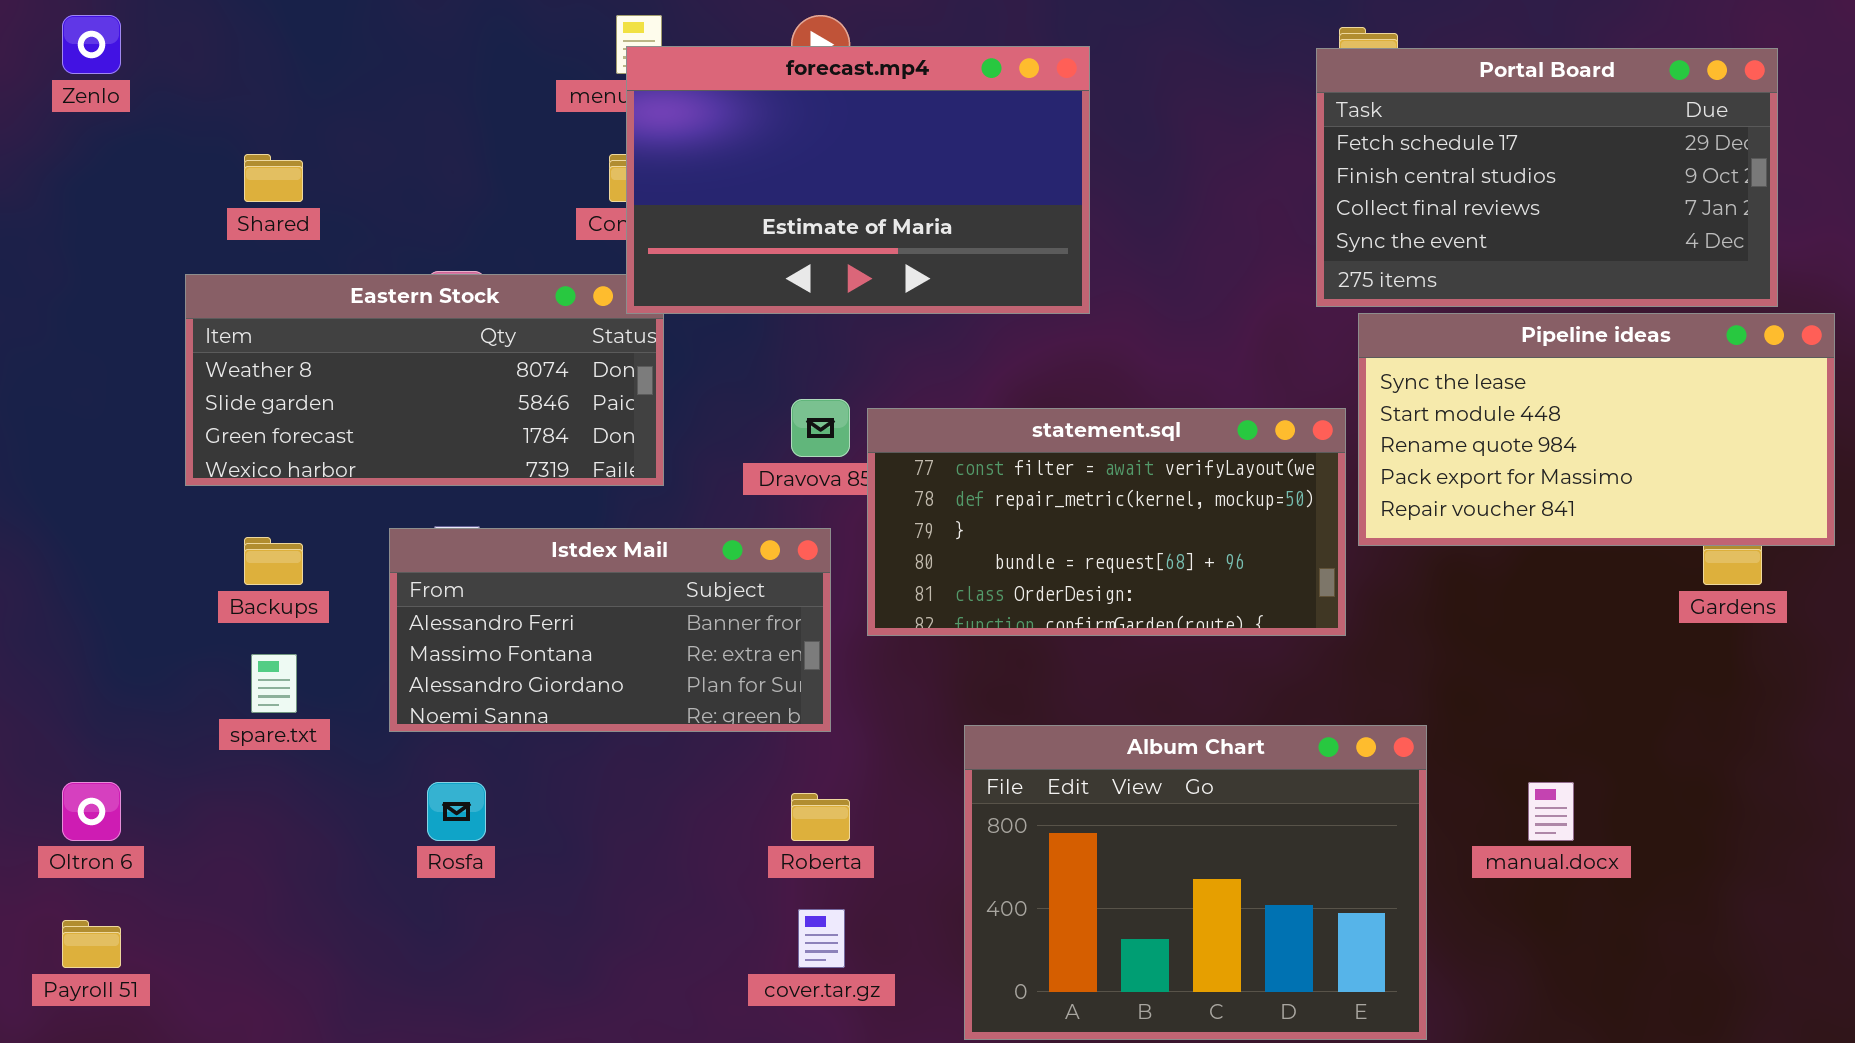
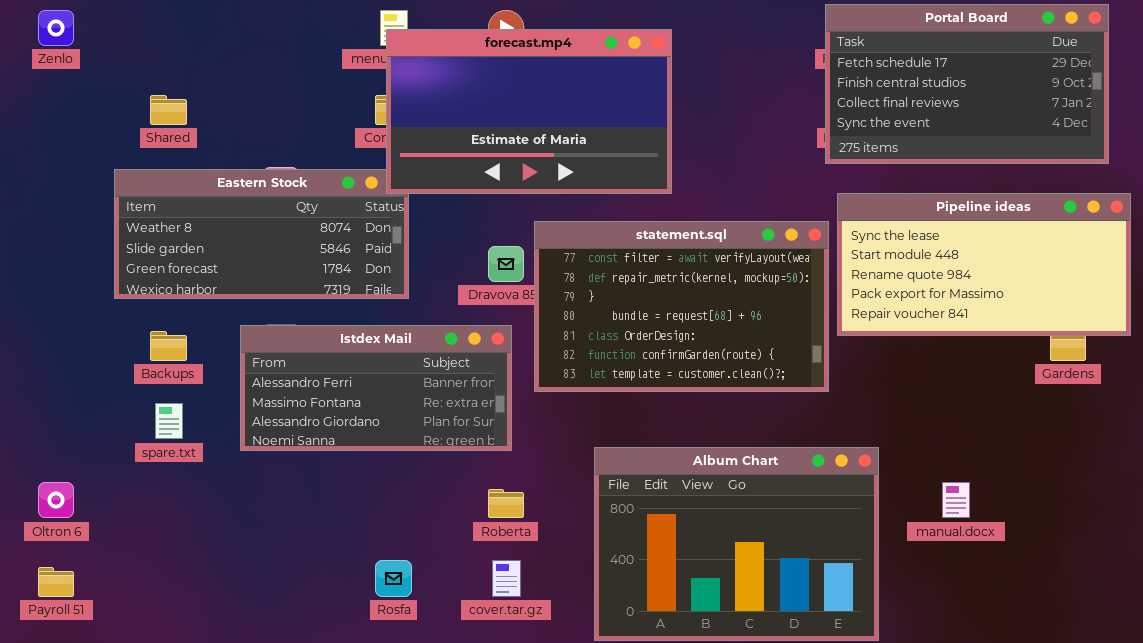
Portal Board: [1316,48,1778,307] -> [825,4,1109,164], moved
statement.sql: [867,408,1346,636] -> [534,221,829,392], resized
Rosfa: [427,782,486,841] -> [375,560,412,597], moved

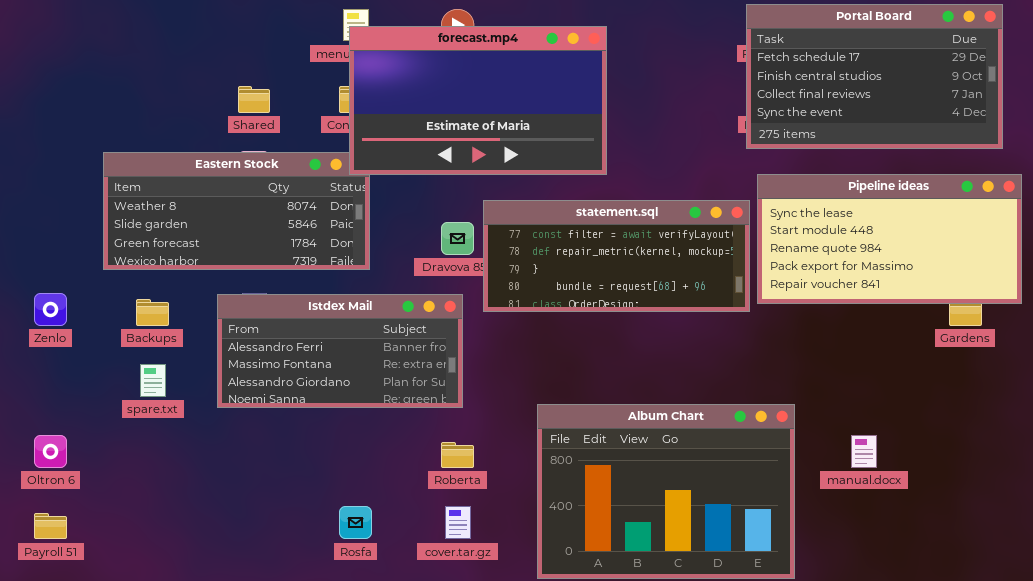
Zenlo: [38,10,74,46] -> [34,293,67,326], moved
Shared: [150,95,187,125] -> [238,86,270,113], moved
statement.sql: [534,221,829,392] -> [483,200,750,312], resized

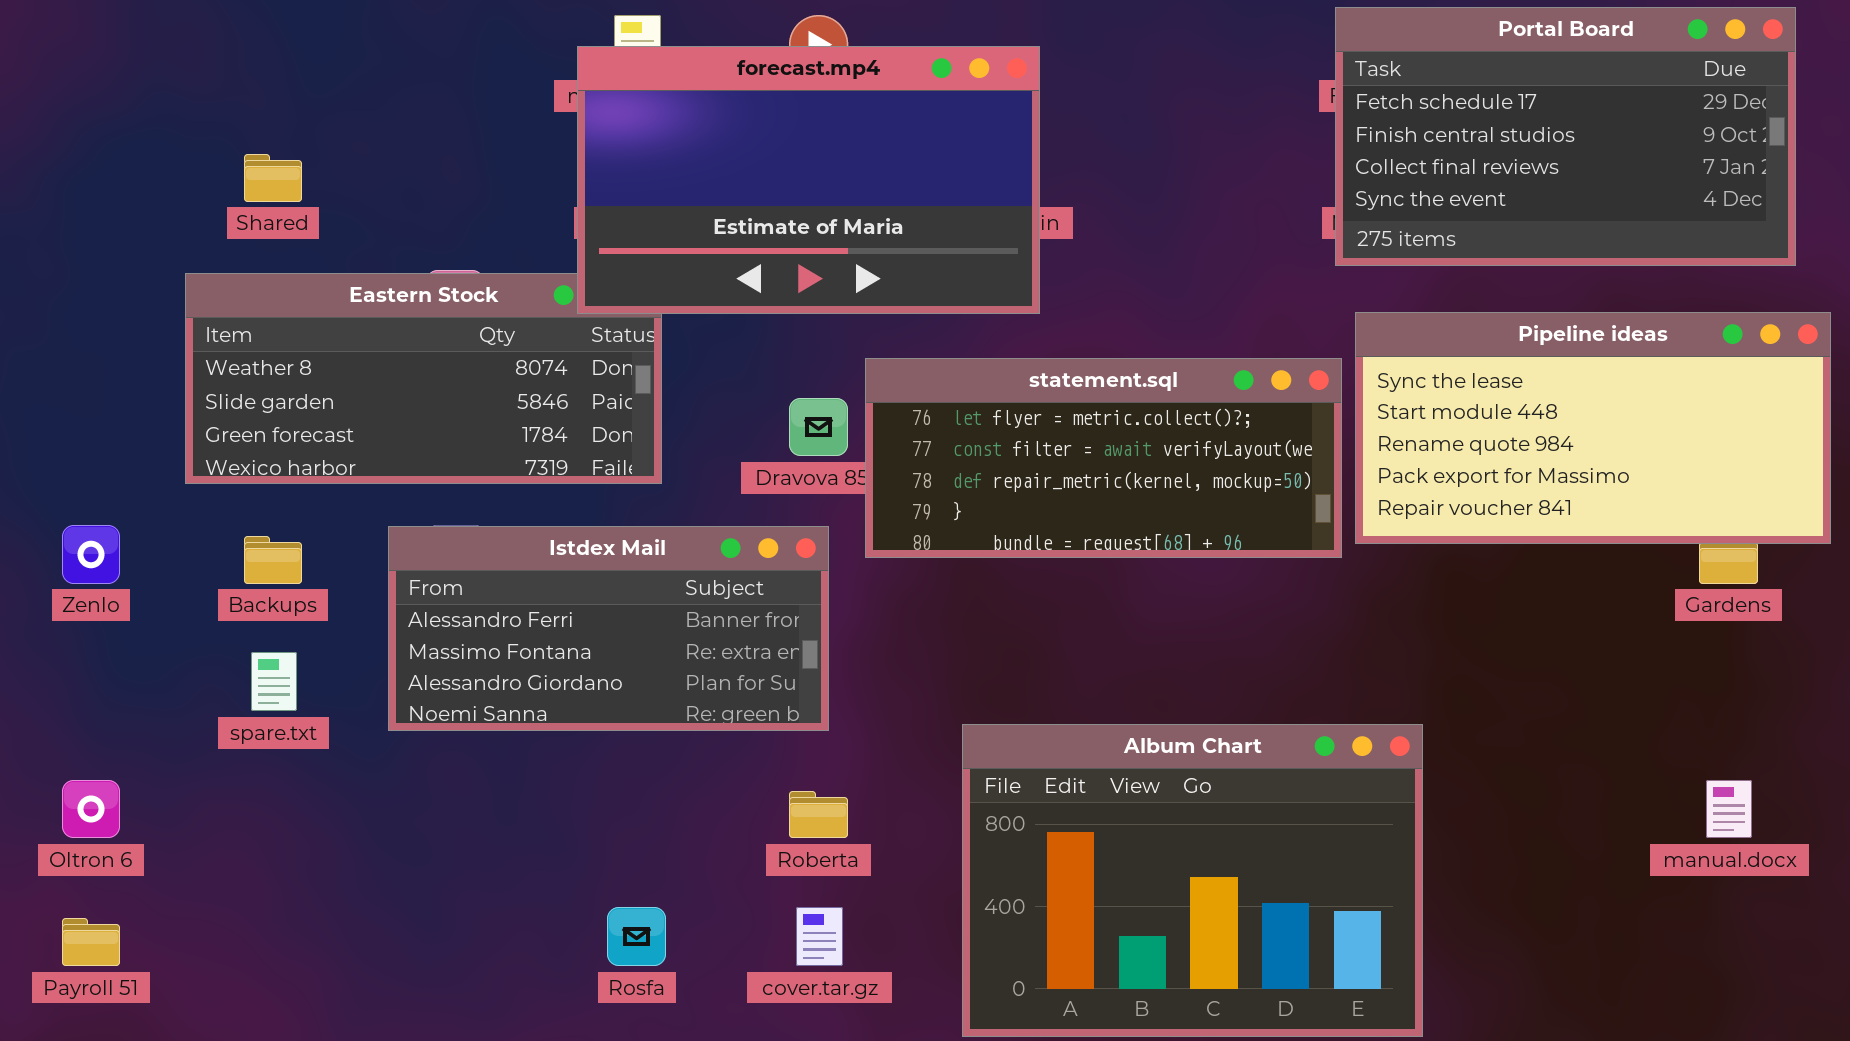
forecast.mp4: [349,26,607,175] -> [577,46,1040,314], moved
Shared: [238,86,270,113] -> [244,154,302,202], moved
statement.sql: [483,200,750,312] -> [865,358,1342,558], scrolled up 1 row
manual.docx: [851,435,877,468] -> [1706,780,1752,838], moved

